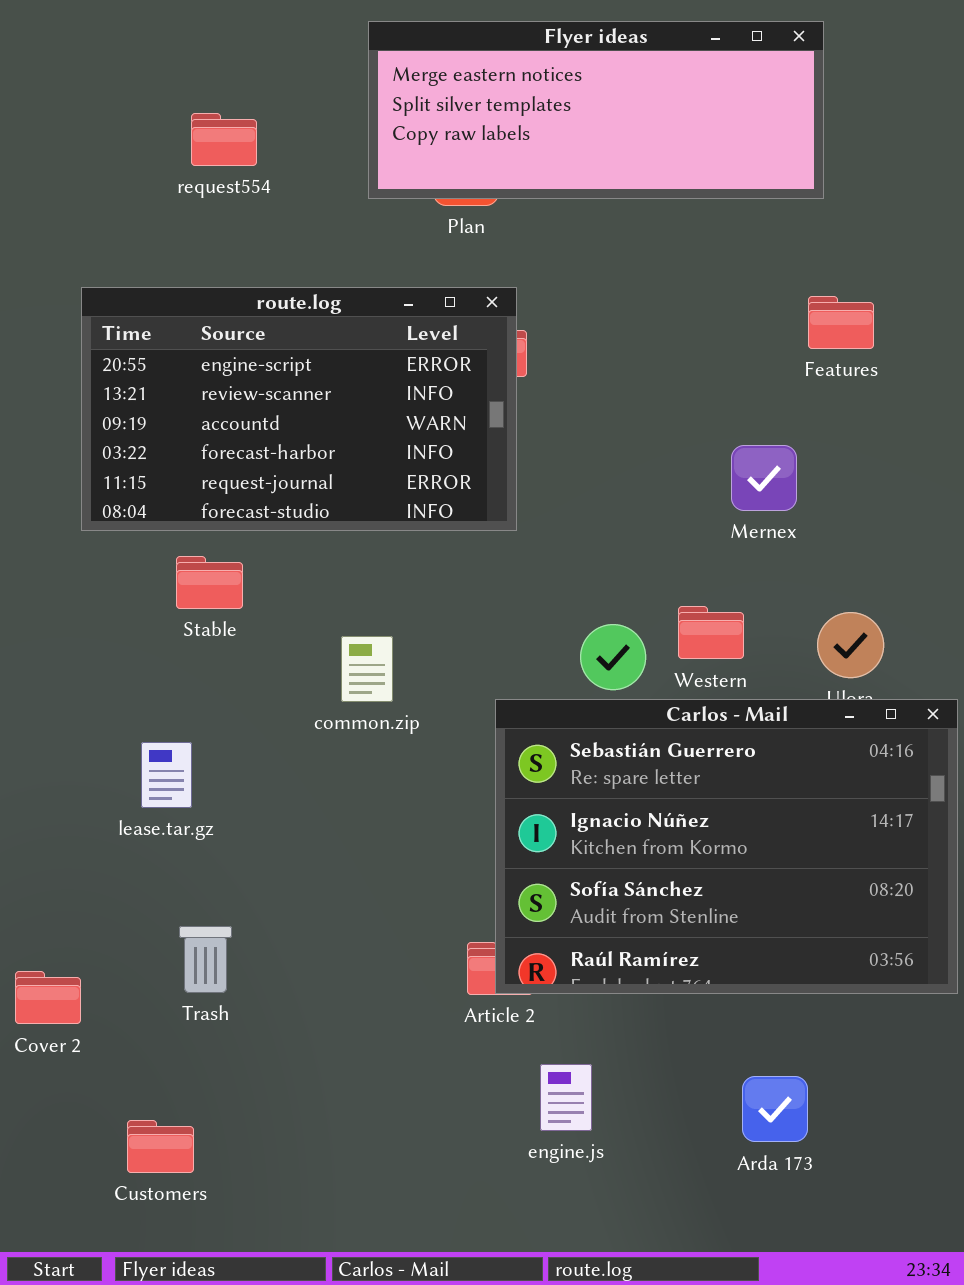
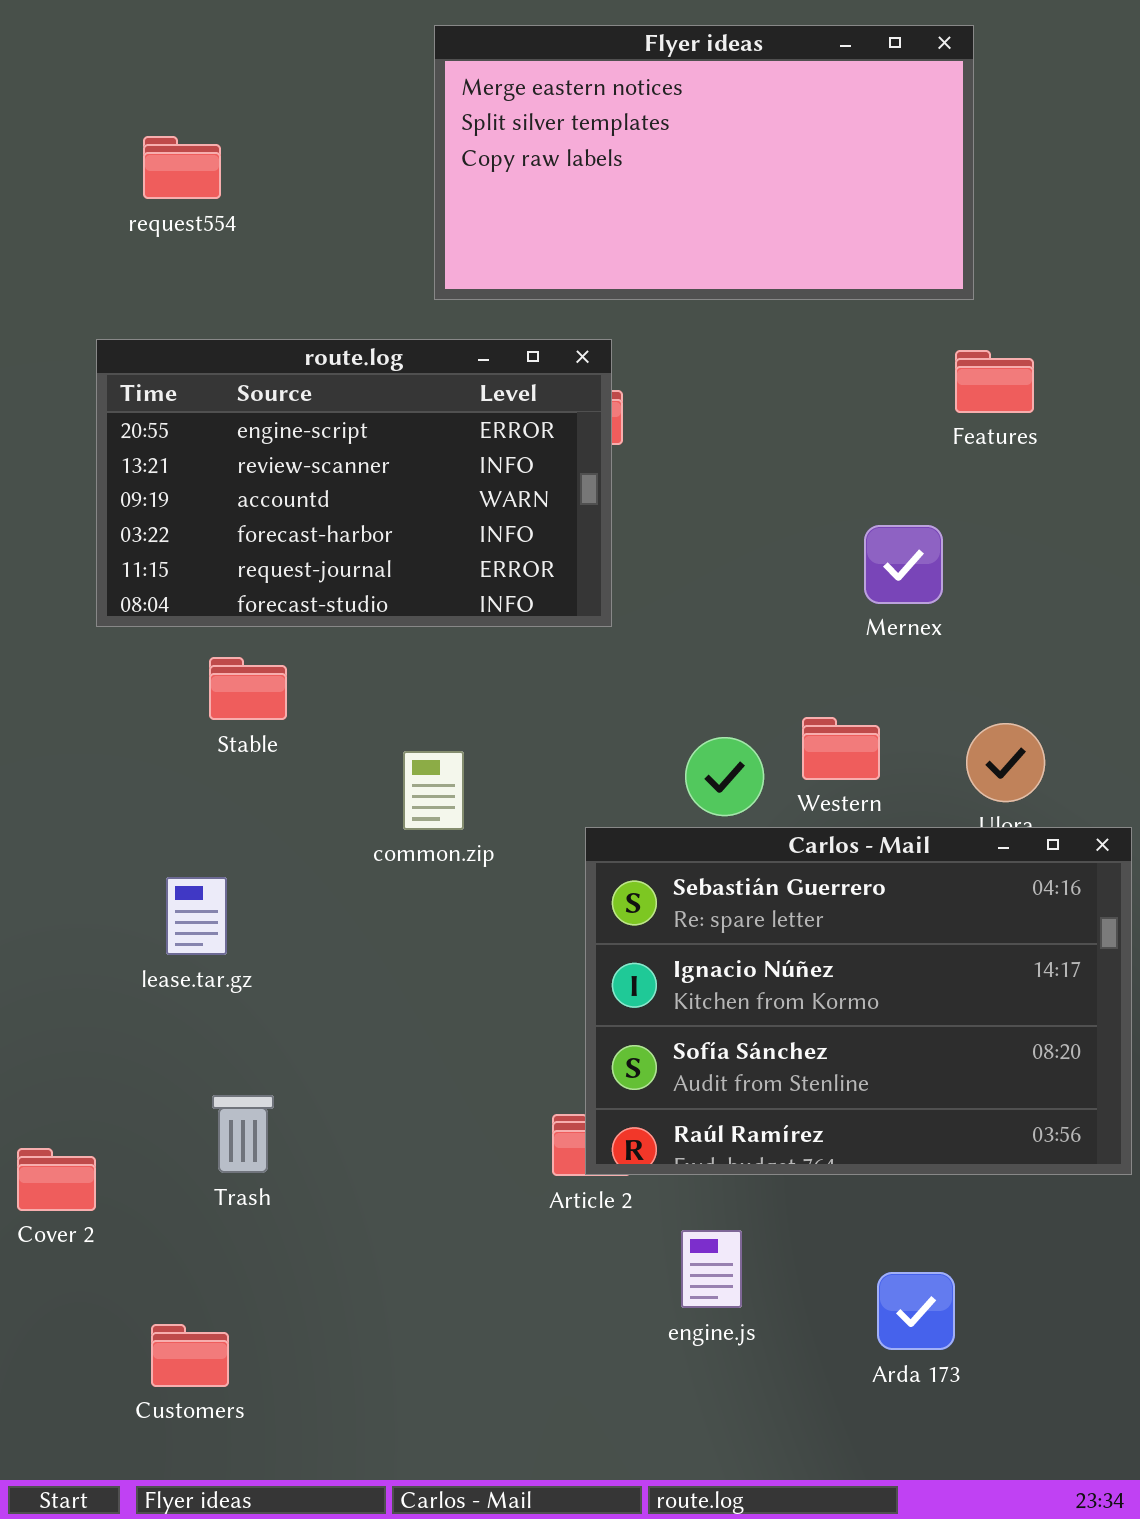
Flyer ideas: [368,21,824,199] -> [434,25,974,300], resized
request554: [191,113,257,166] -> [143,136,221,199], moved
engine.js: [540,1064,592,1131] -> [681,1230,742,1308], moved

